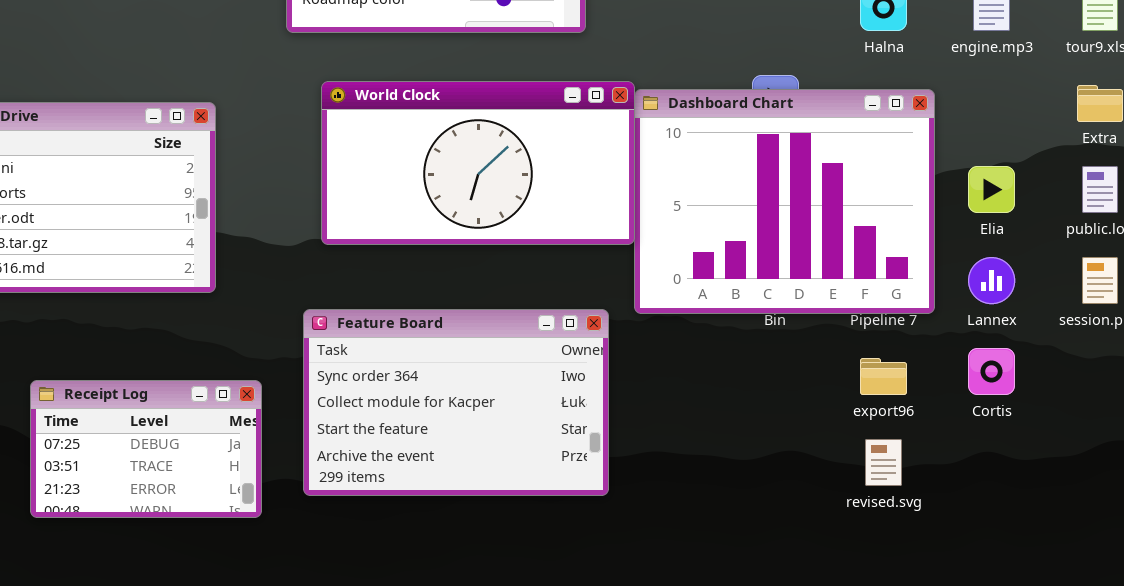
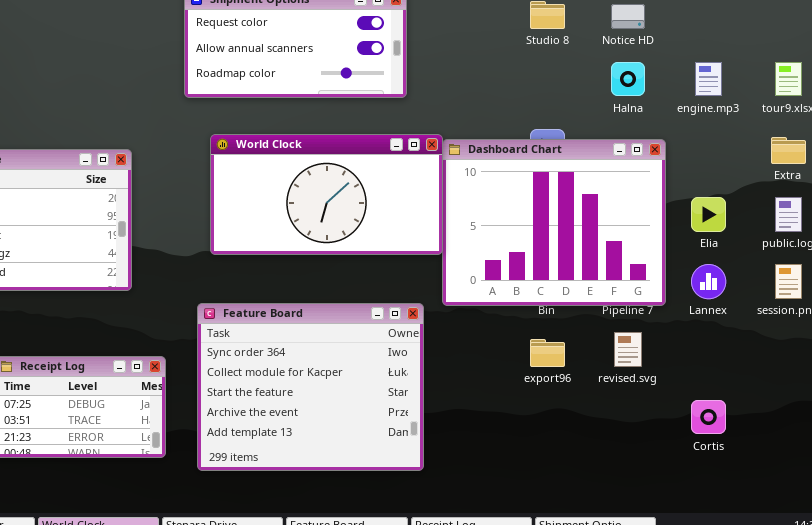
Feature Board: [303,309,609,496] -> [197,303,424,471], resized
Cortis: [968,348,1015,395] -> [691,400,726,434], moved
export96: [860,358,907,395] -> [530,339,565,367], moved
revised.svg: [865,439,902,486] -> [614,332,642,367], moved

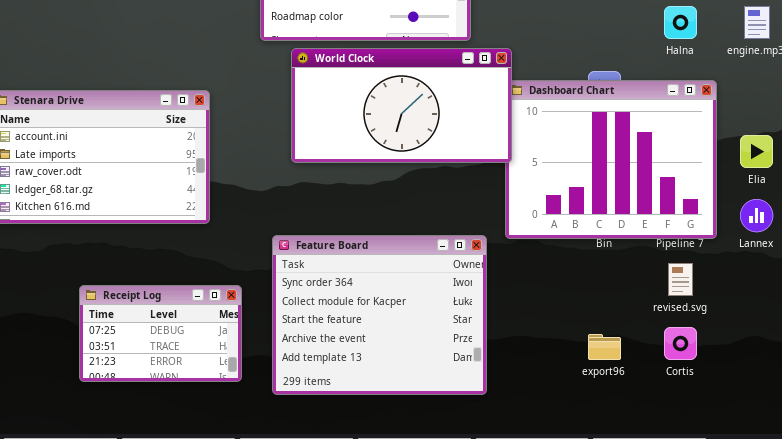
World Clock: [210,134,443,255] -> [291,48,512,163], moved
export96: [530,339,565,367] -> [588,334,621,360], moved
Cortis: [691,400,726,434] -> [664,327,697,360], moved

